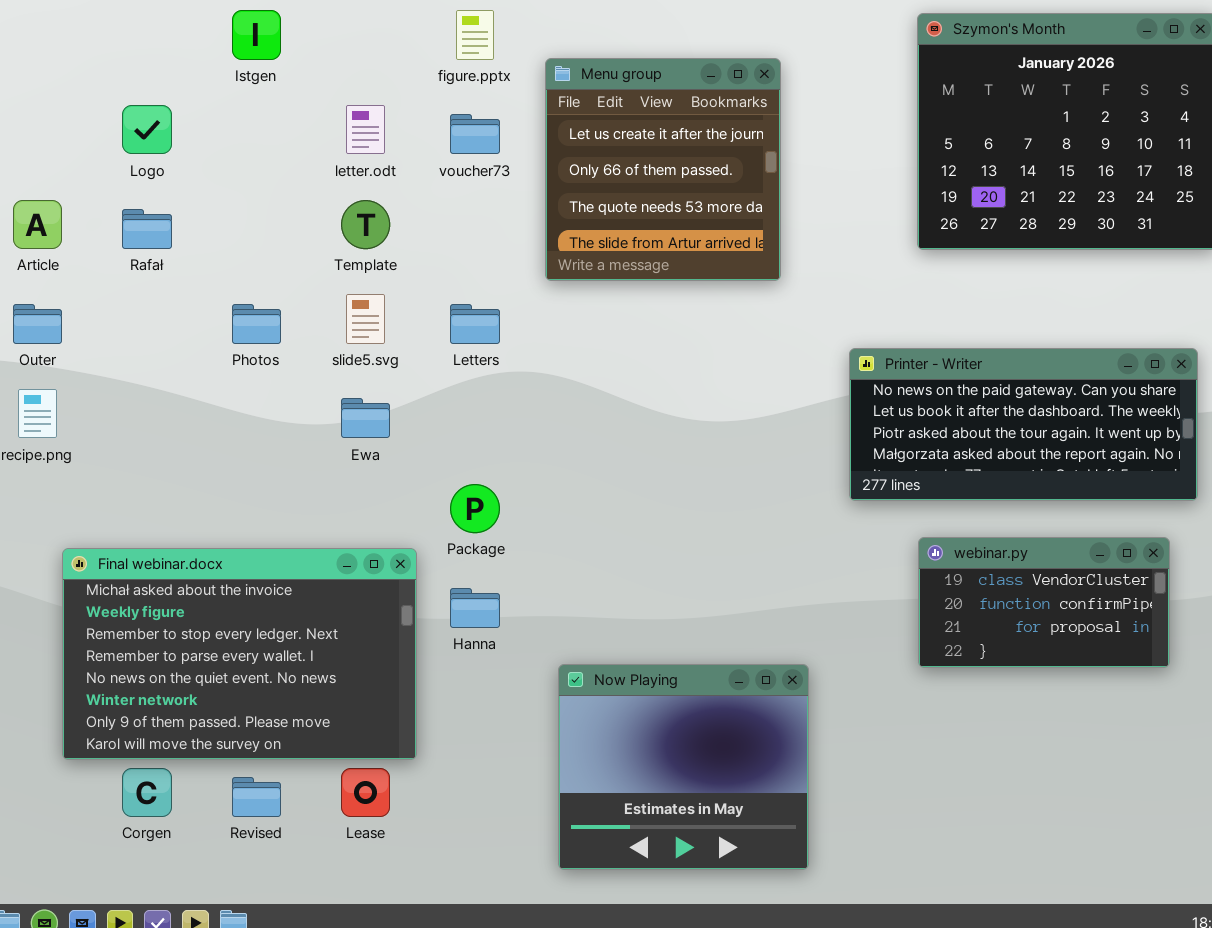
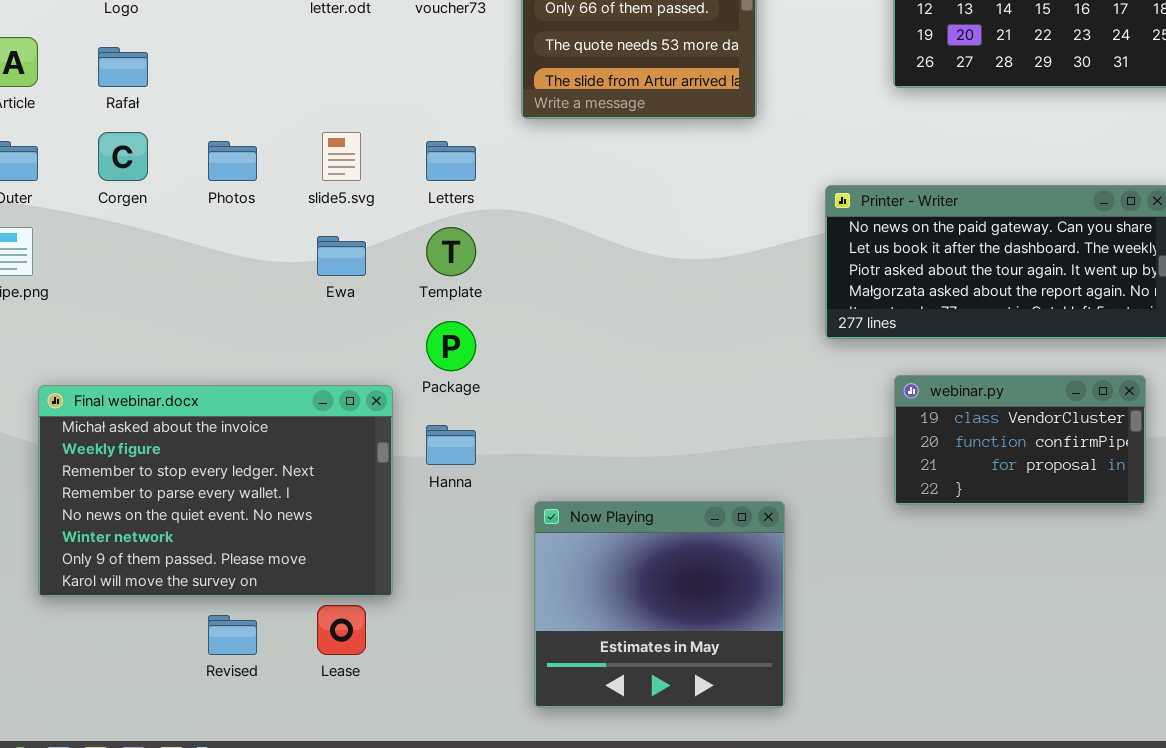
Template: [341,200,390,249] -> [426,227,476,276], moved
Corgen: [122,768,172,817] -> [98,132,148,181], moved

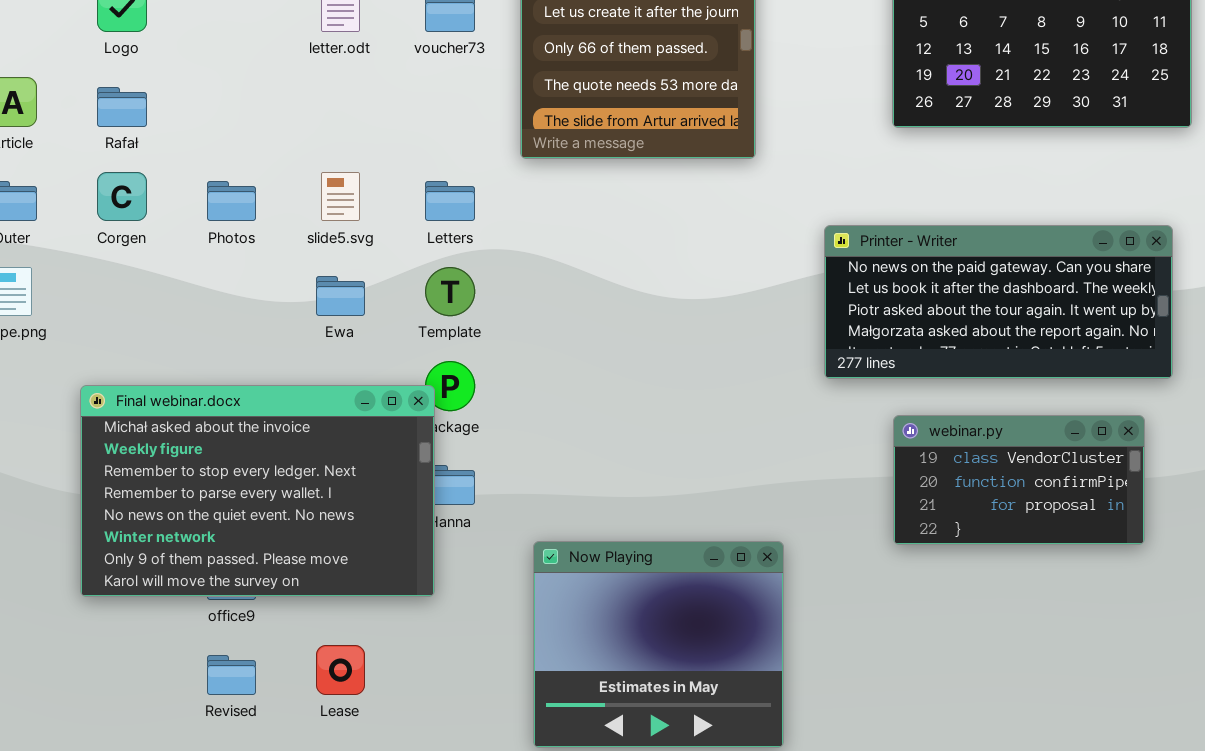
Final webinar.docx: [38,385,393,597] -> [80,385,435,597], moved

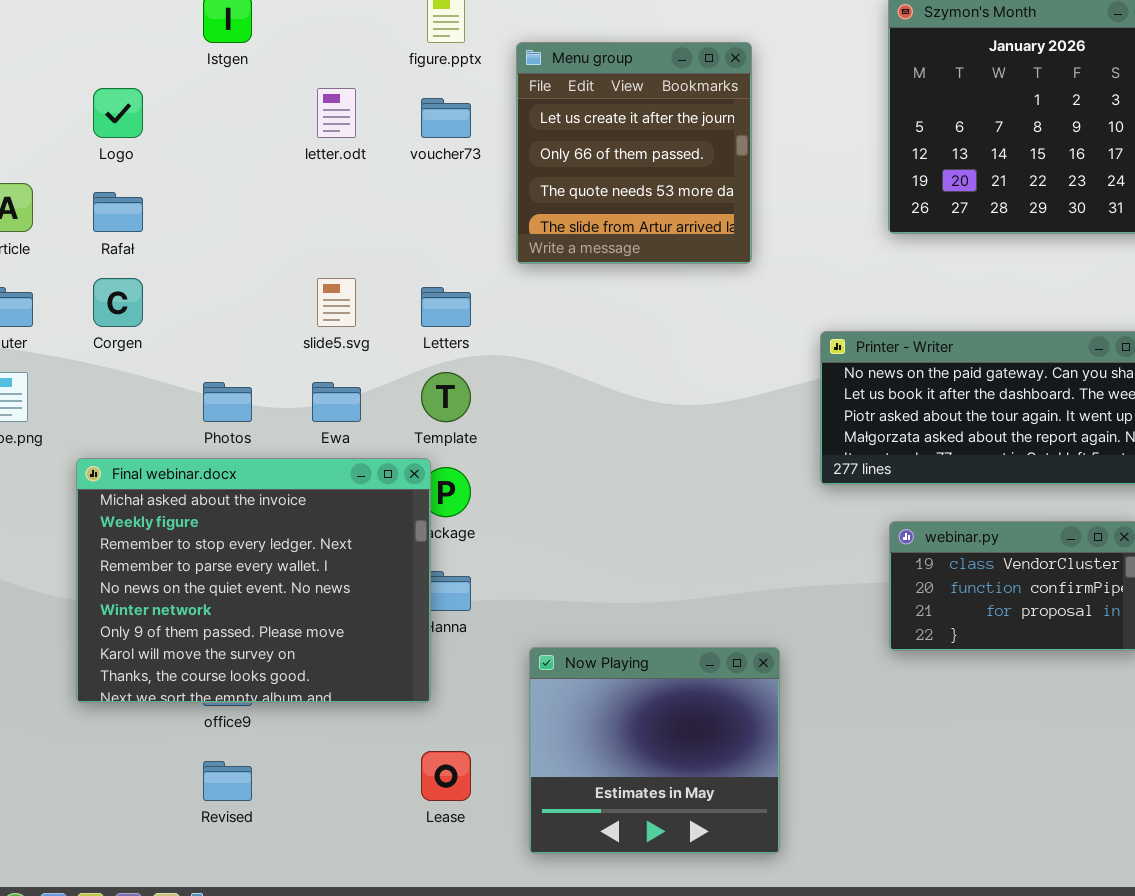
Photos: [207,181,256,221] -> [203,382,252,422], moved
Final webinar.docx: [80,385,435,597] -> [76,458,431,703], resized
Lease: [316,645,365,695] -> [421,751,471,801], moved

